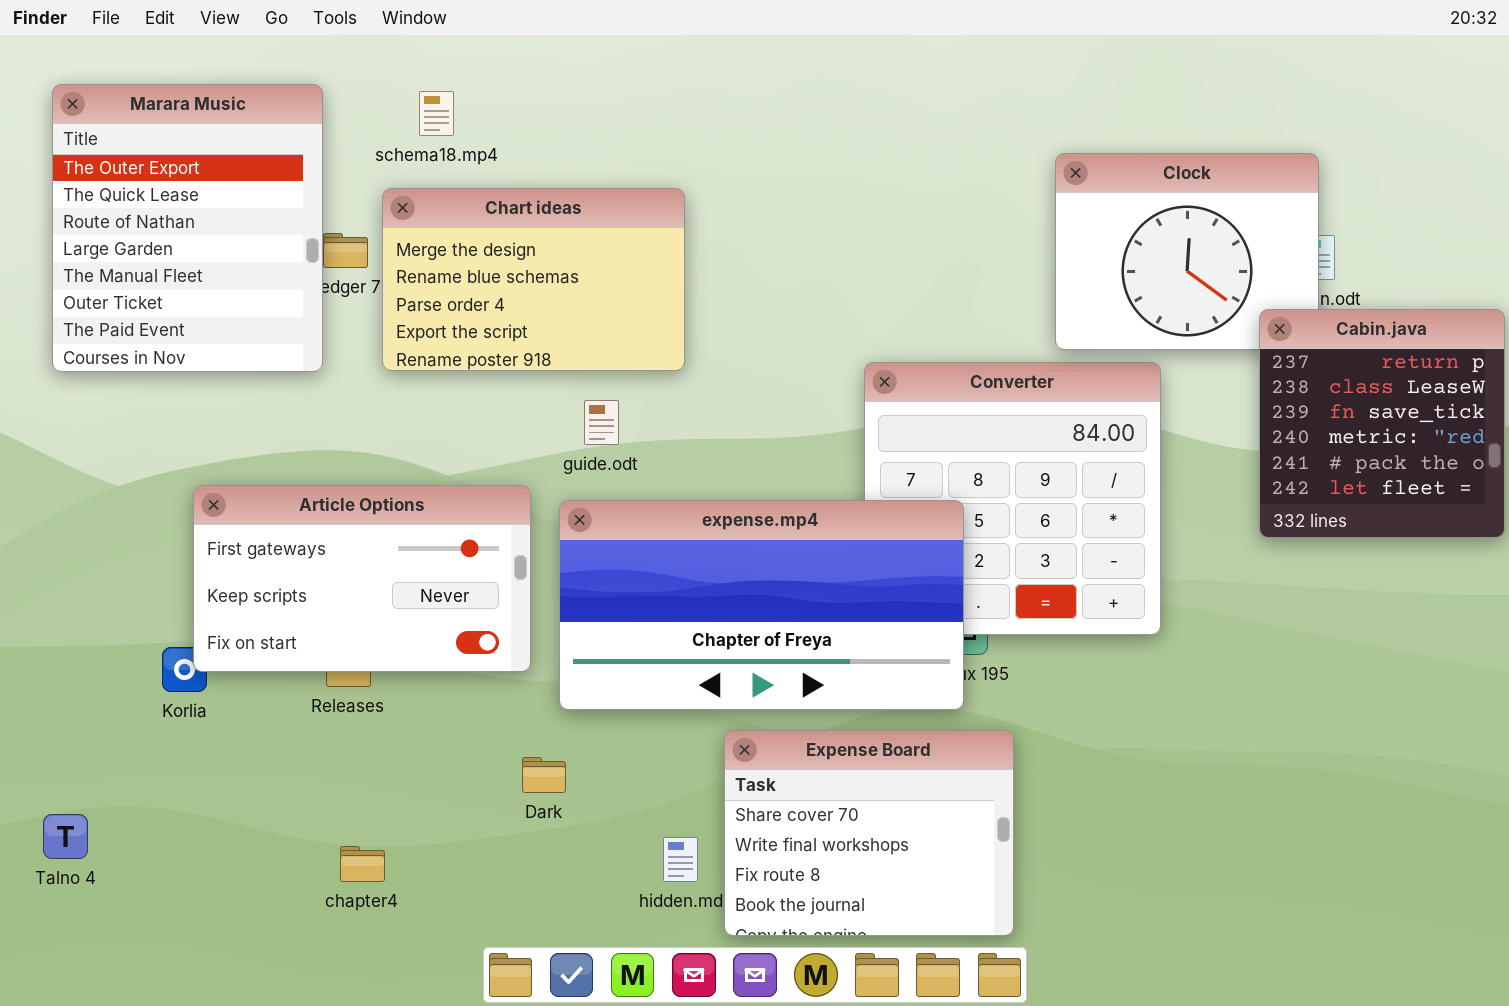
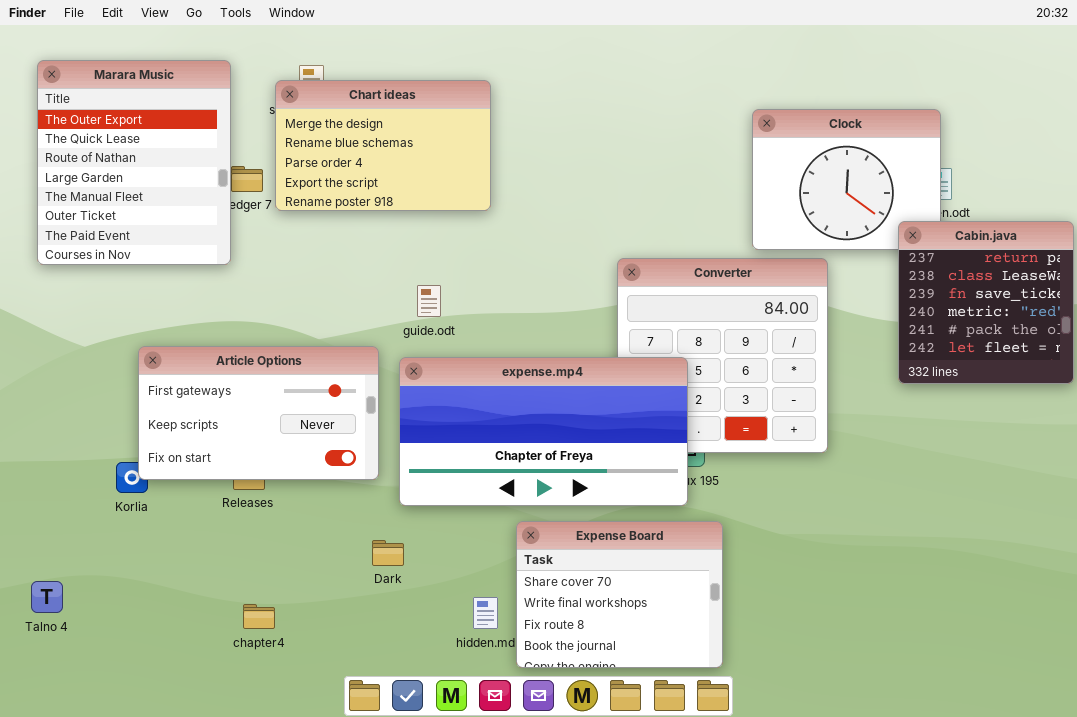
Chart ideas: [382,188,685,371] -> [275,80,491,211], moved

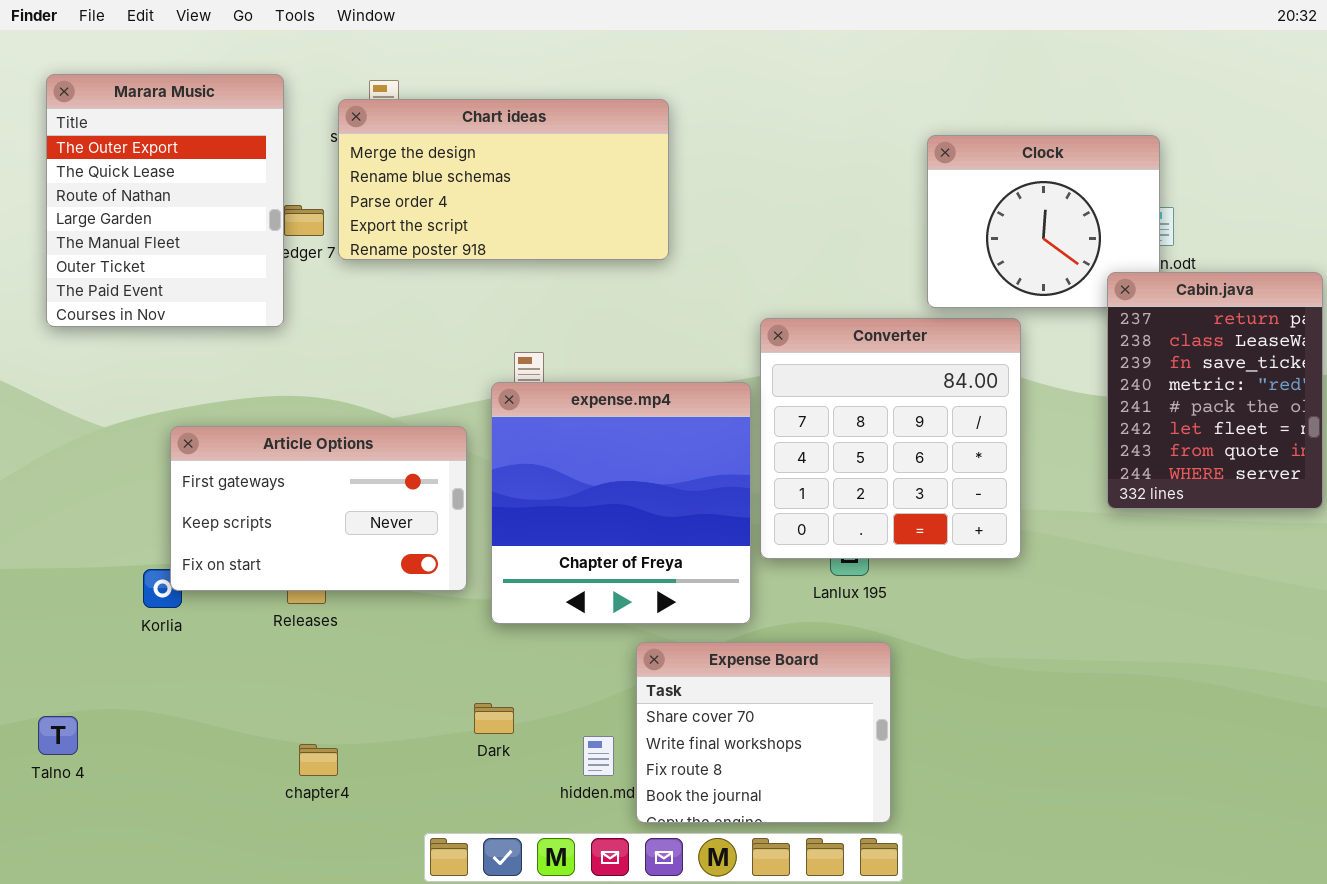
Chart ideas: [275,80,491,211] -> [338,99,669,260], resized
Cabin.java: [898,221,1074,384] -> [1107,272,1323,509], resized
expense.mp4: [399,357,688,506] -> [491,382,751,624], resized
Dark: [372,540,404,566] -> [474,703,514,734], moved

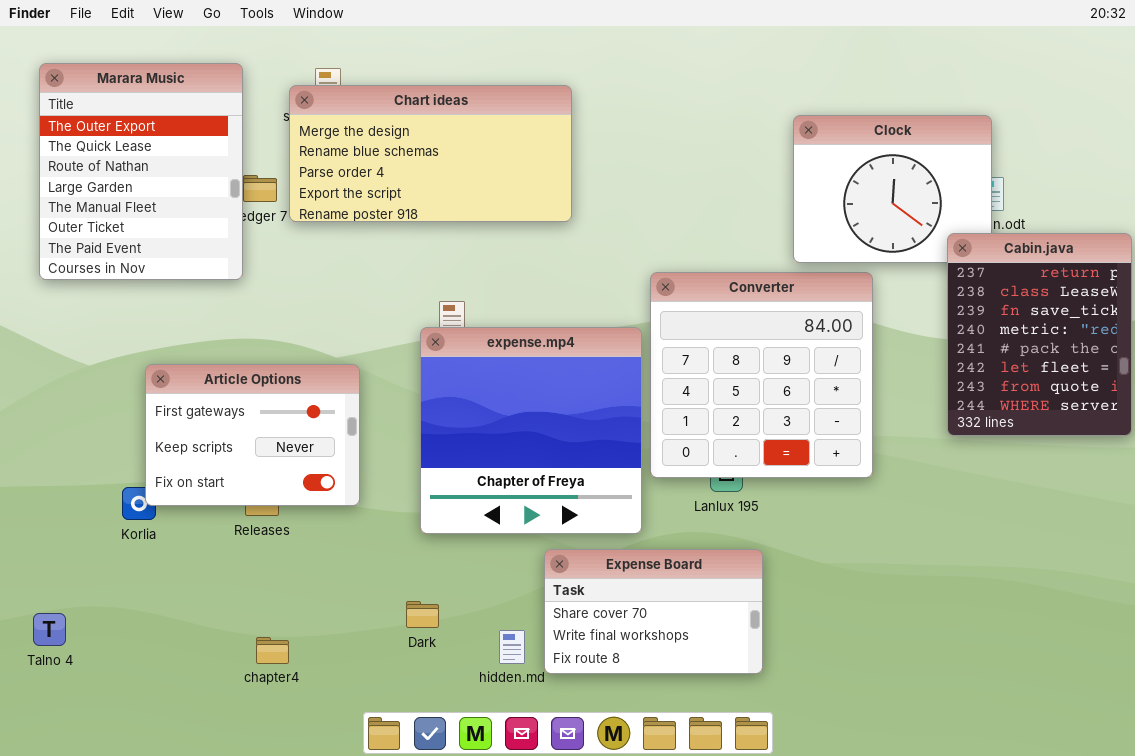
Article Options: [170,426,467,591] -> [145,364,360,506], resized
Expense Board: [636,642,891,823] -> [544,549,763,674], resized

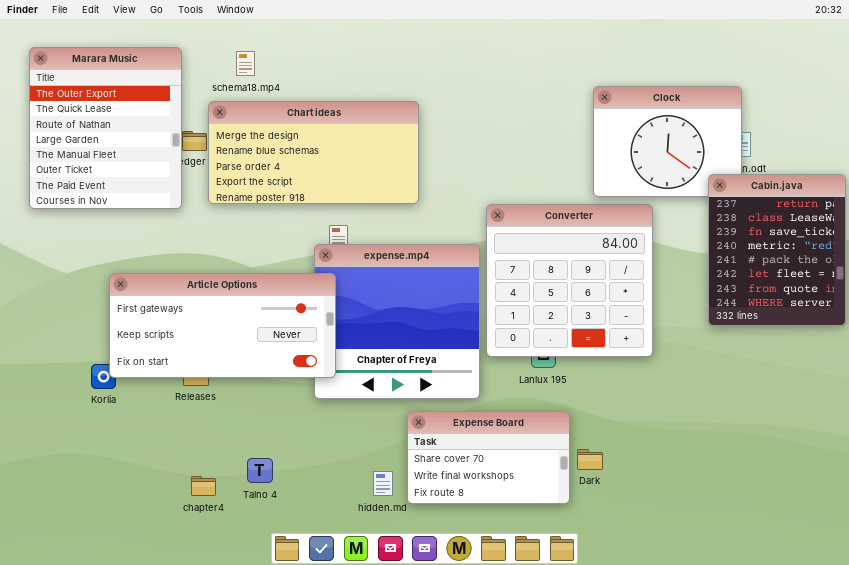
Chart ideas: [289,85,572,222] -> [208,101,419,204], moved
Article Options: [145,364,360,506] -> [109,273,336,378], resized
Dark: [406,601,439,628] -> [577,449,603,470], moved
Talno 4: [33,613,66,646] -> [247,458,273,483], moved

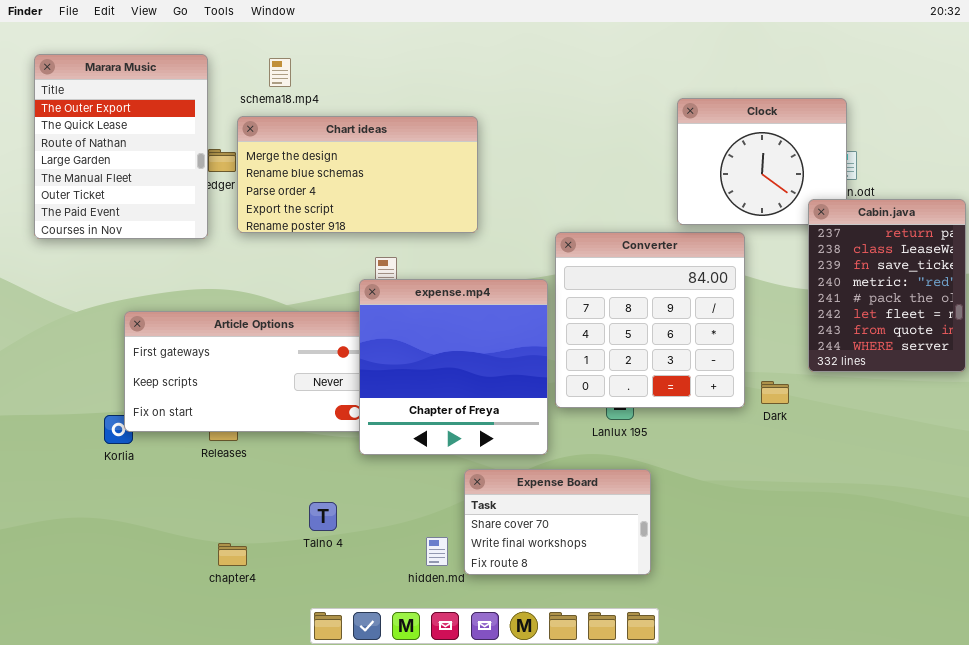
expense.mp4: [314,244,480,399] -> [359,279,548,455], raised
Dark: [577,449,603,470] -> [761,381,789,404], moved
Talno 4: [247,458,273,483] -> [309,502,337,531], moved

